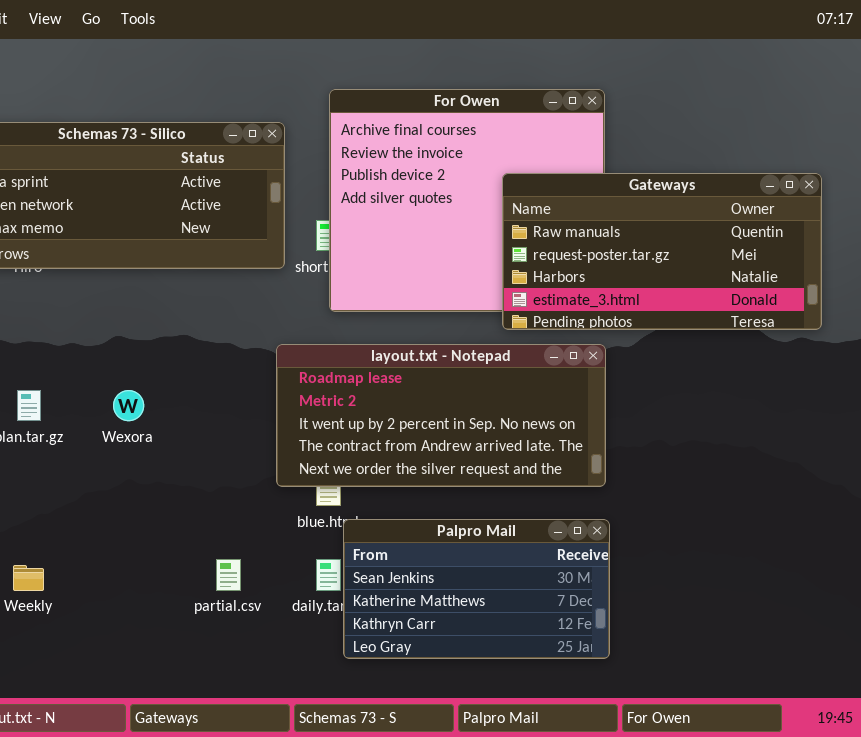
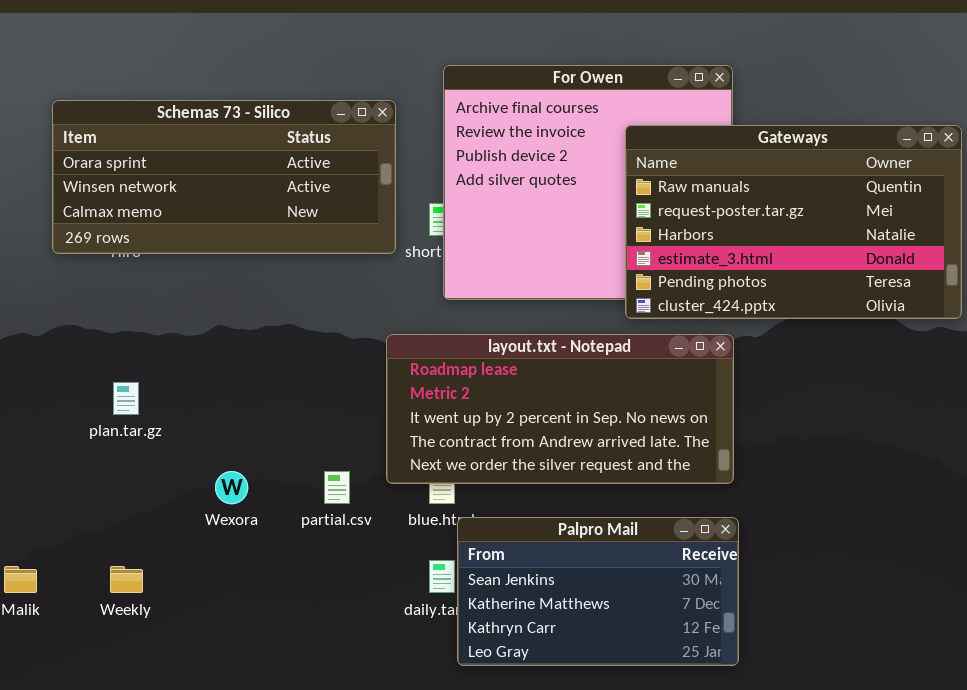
Gateways: [502,173,822,330] -> [625,125,962,319], resized
Wexora: [113,390,144,421] -> [215,471,248,504], moved
partial.csv: [216,559,241,591] -> [324,471,350,504], moved

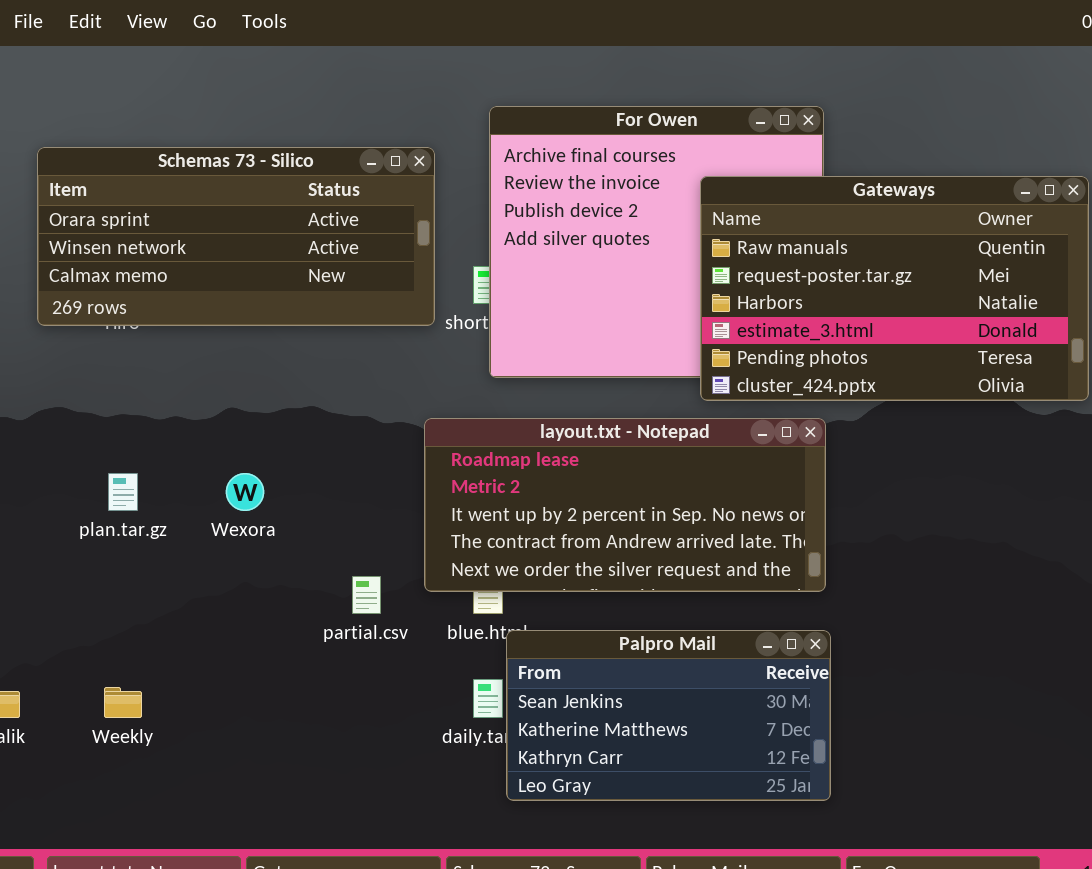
Wexora: [215,471,248,504] -> [226,473,264,511], moved

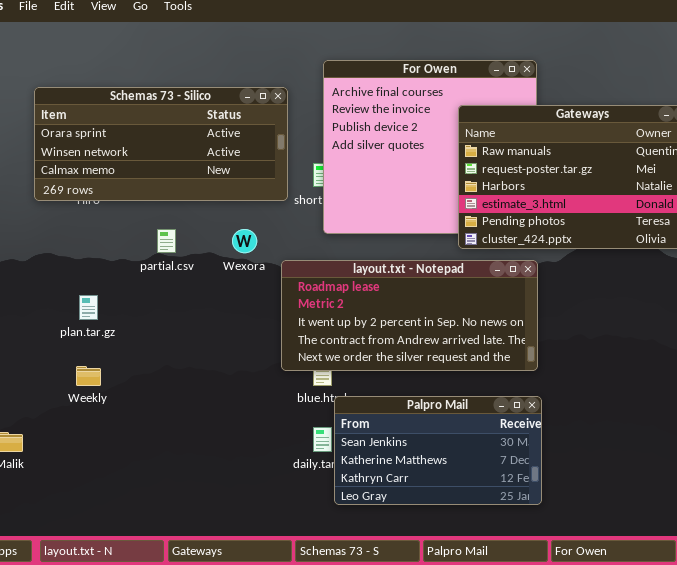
Wexora: [226,473,264,511] -> [232,229,257,253], moved
partial.csv: [352,576,381,614] -> [157,229,176,253], moved
Weekly: [104,687,142,718] -> [76,366,101,386], moved

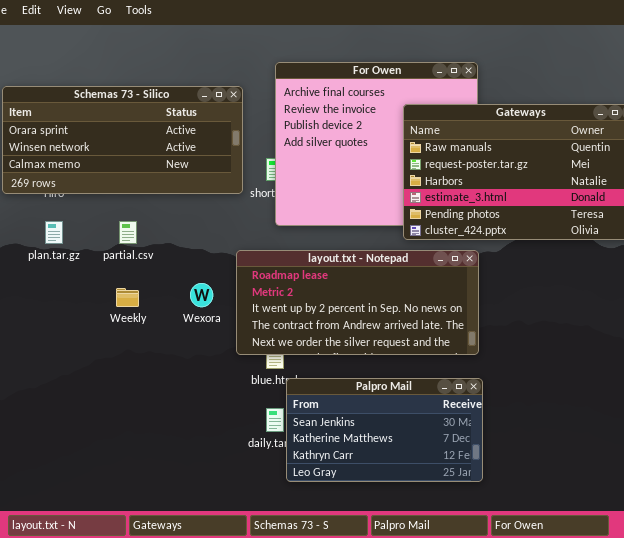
Wexora: [232,229,257,253] -> [190,283,213,307], moved
plan.tar.gz: [79,295,98,320] -> [45,221,63,244], moved
Weekly: [76,366,101,386] -> [116,288,139,307], moved

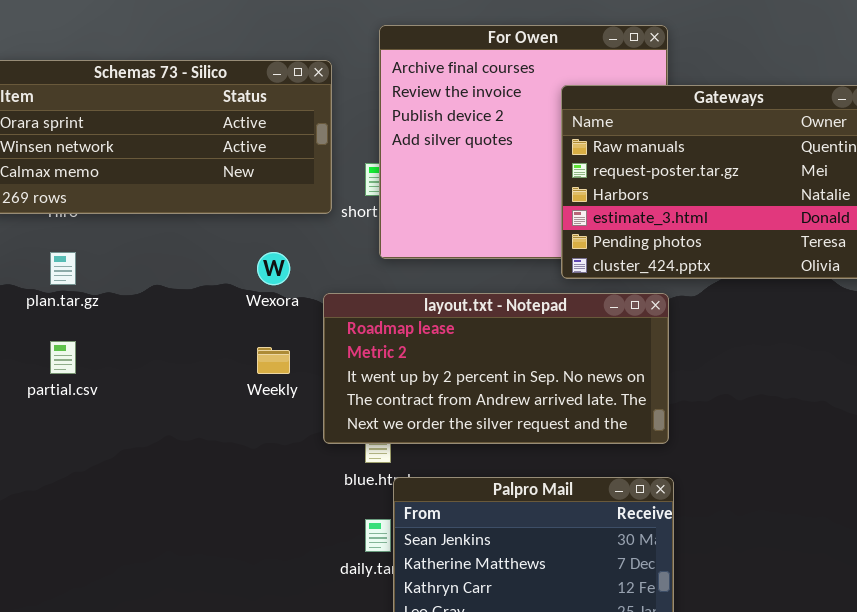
partial.csv: [119,221,137,244] -> [50,341,76,374], moved
Wexora: [190,283,213,307] -> [257,252,290,285], moved
Weekly: [116,288,139,307] -> [257,347,290,374], moved

